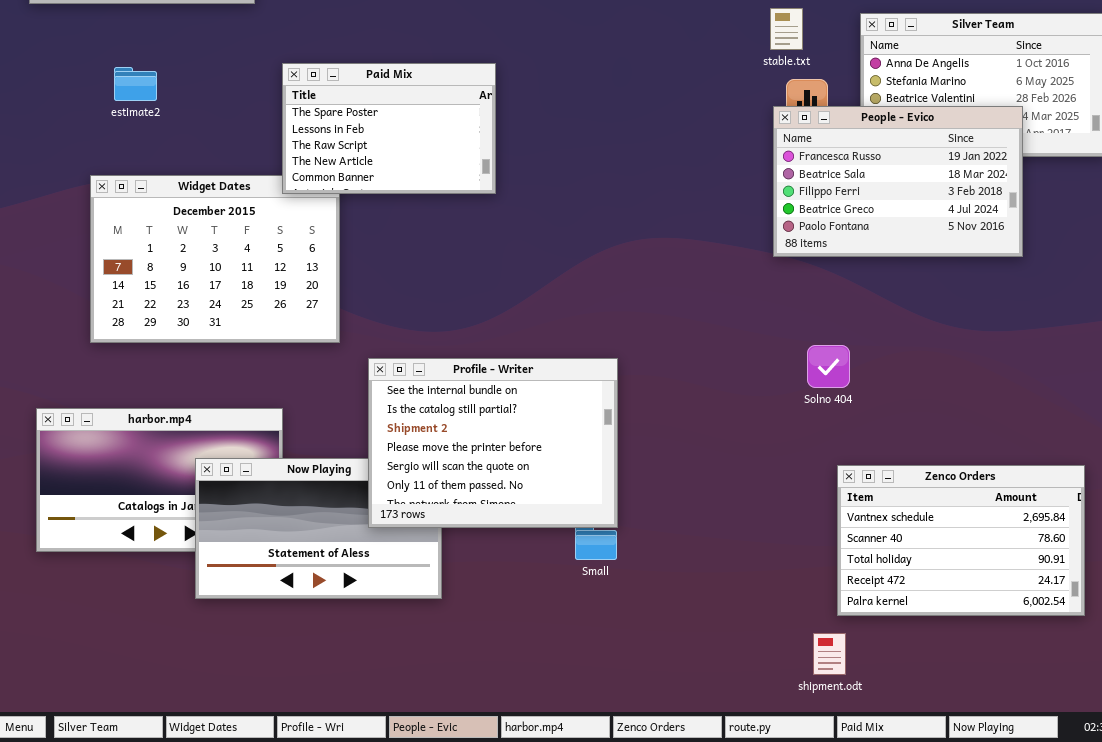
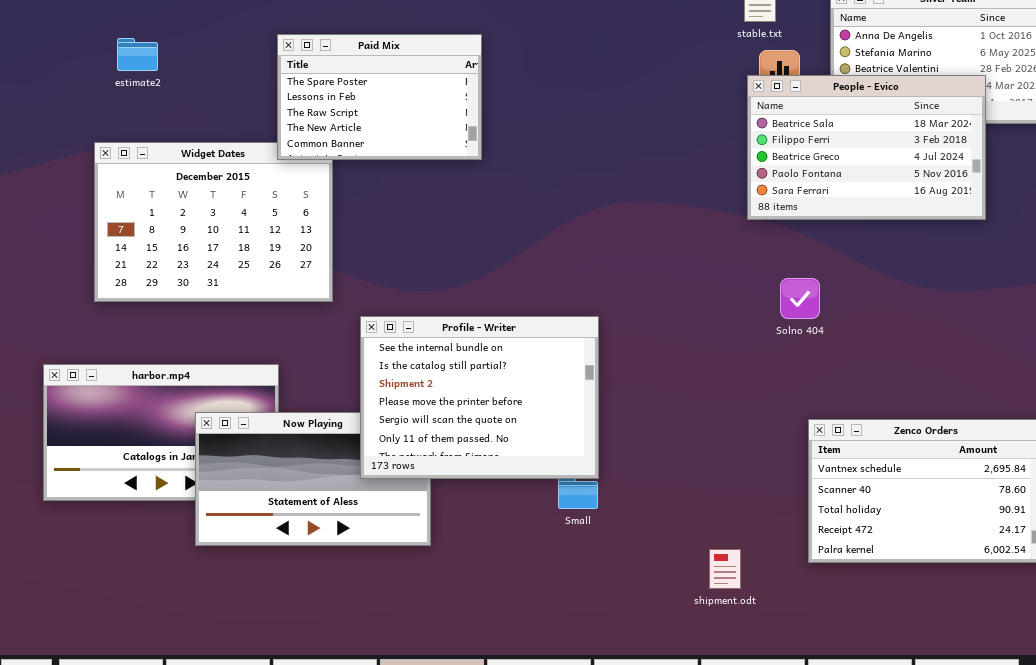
People - Evico: [773,106,1023,257] -> [747,75,986,220], scrolled down 1 row
Solno 404: [807,345,850,388] -> [780,278,820,319], moved
shipment.odt: [813,633,846,675] -> [709,549,741,589], moved

